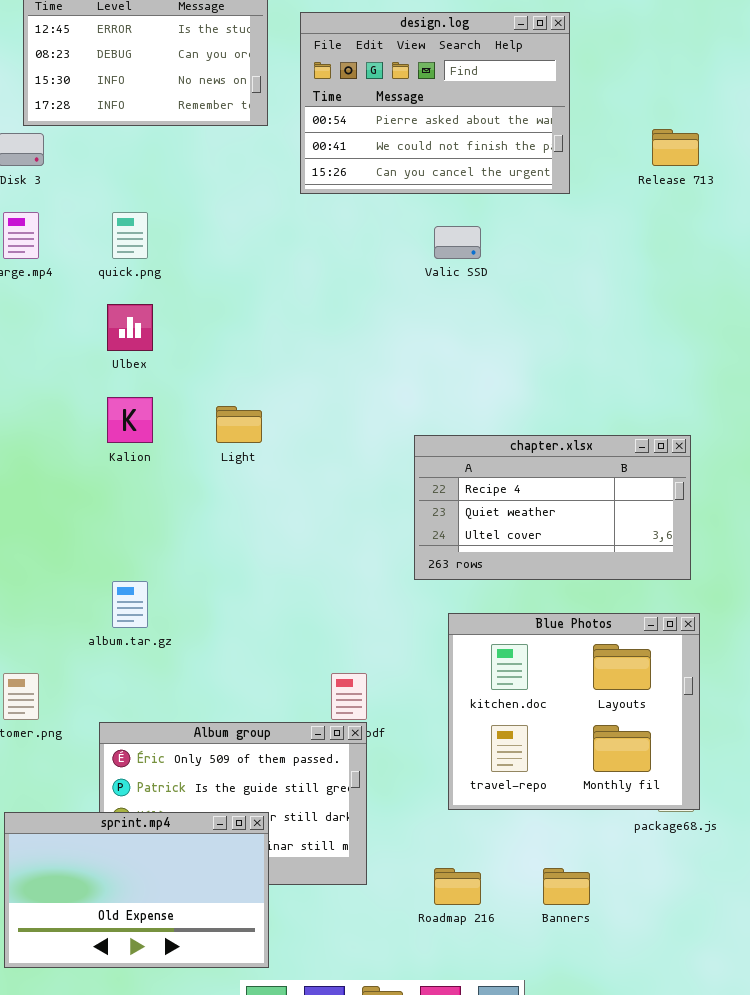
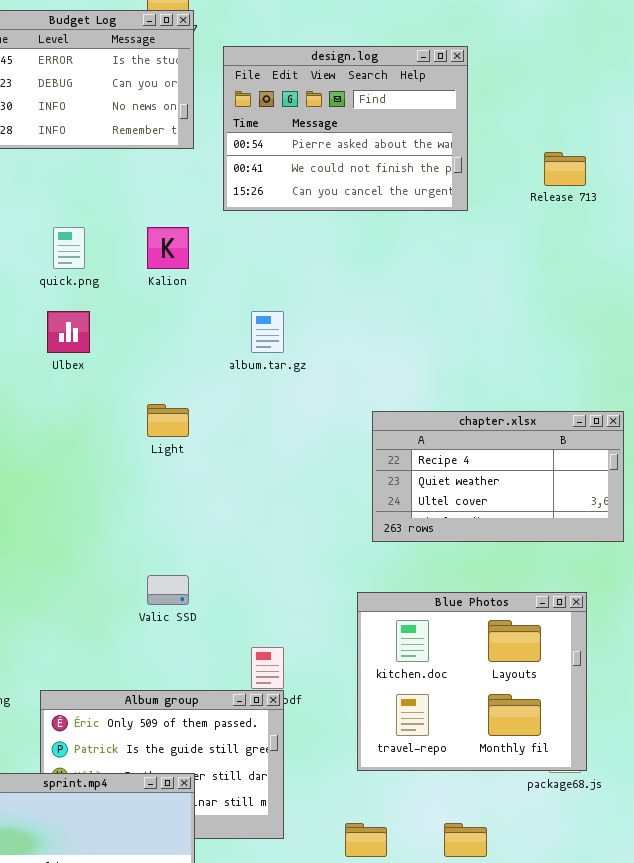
Valic SSD: [434,226,481,259] -> [147,575,189,605], moved
Kalion: [107,397,153,443] -> [147,227,189,269], moved
chapter.xlsx: [414,435,691,580] -> [372,411,624,542], moved
album.tar.gz: [112,581,148,628] -> [251,311,284,353], moved

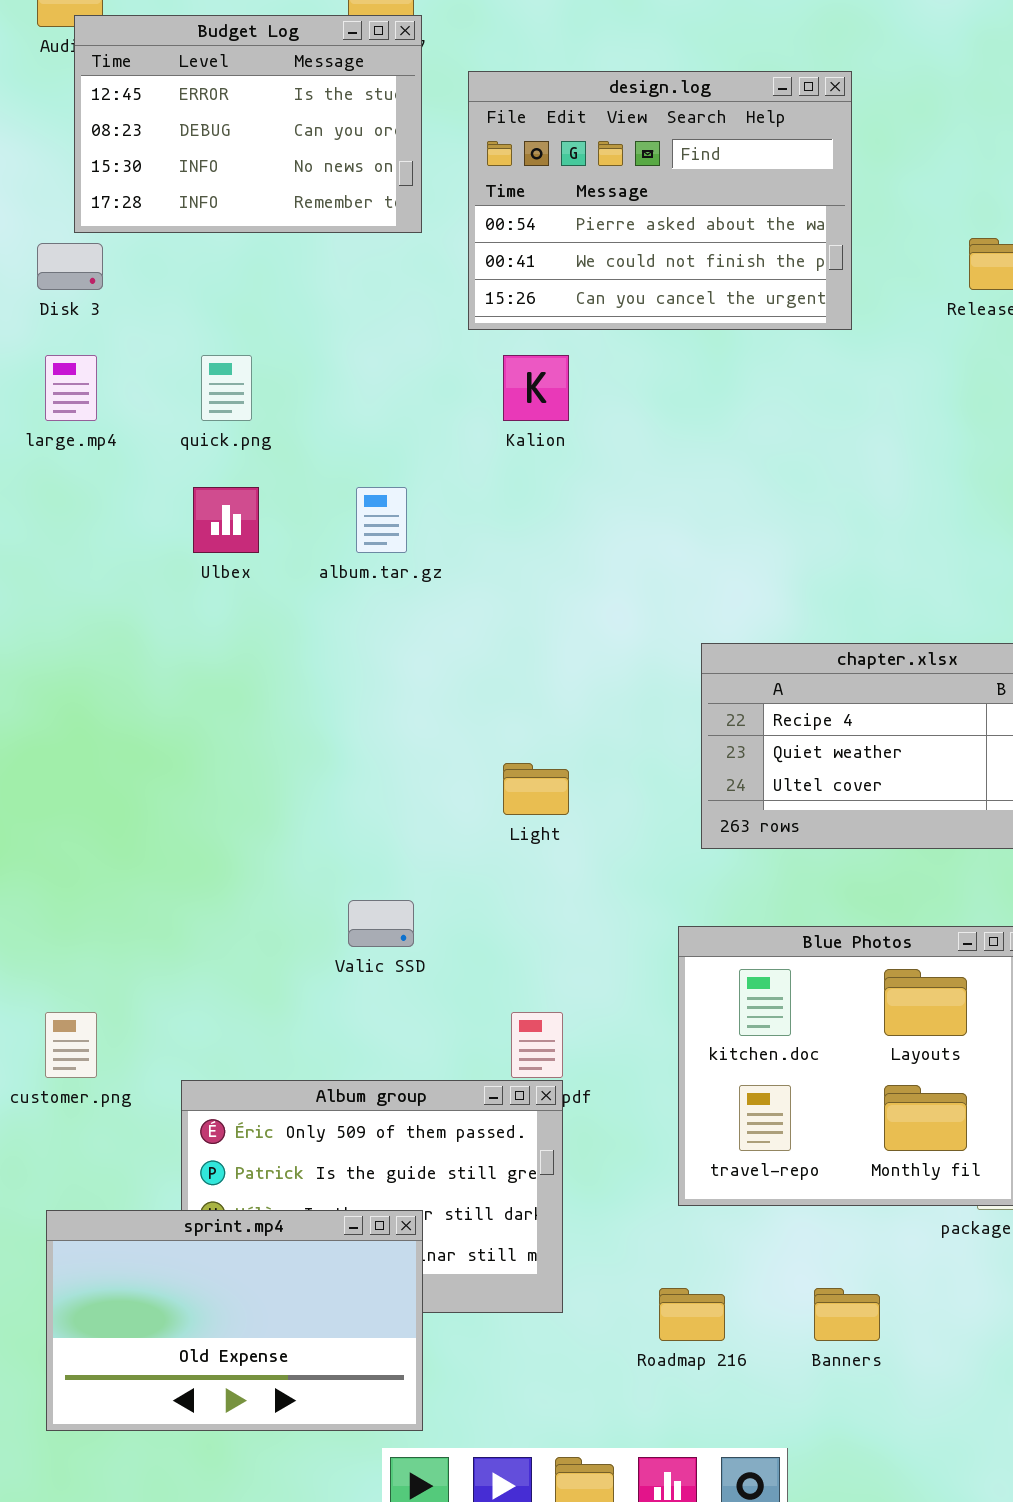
Kalion: [147,227,189,269] -> [503,355,569,421], moved
album.tar.gz: [251,311,284,353] -> [356,487,407,553], moved
Light: [147,404,189,437] -> [503,763,569,815], moved

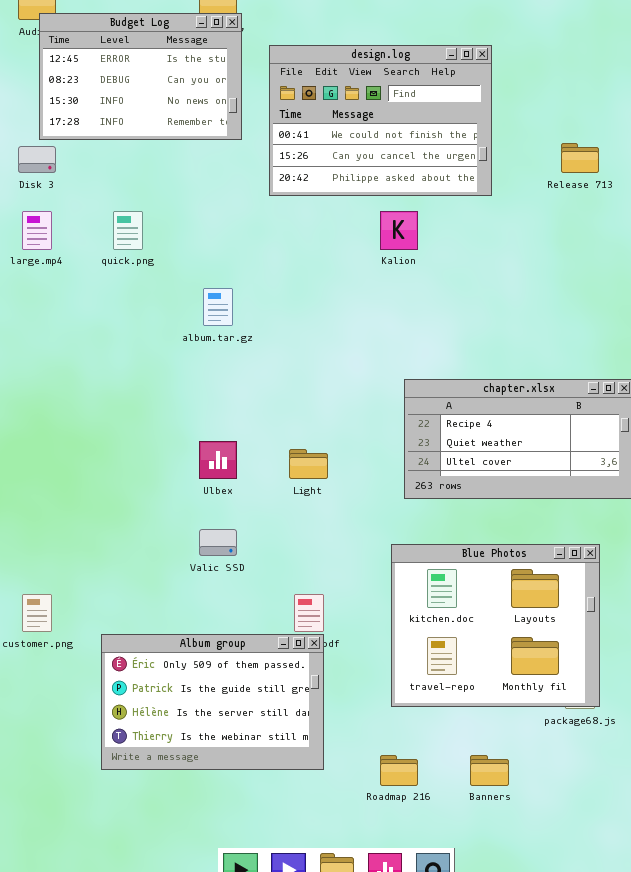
design.log: [468,71,852,330] -> [269,45,492,196], scrolled down 1 row
Kalion: [503,355,569,421] -> [380,211,418,250], moved
Ulbex: [193,487,259,553] -> [199,441,237,479], moved
sprint.mp4: [46,1210,423,1431] -> none, closed

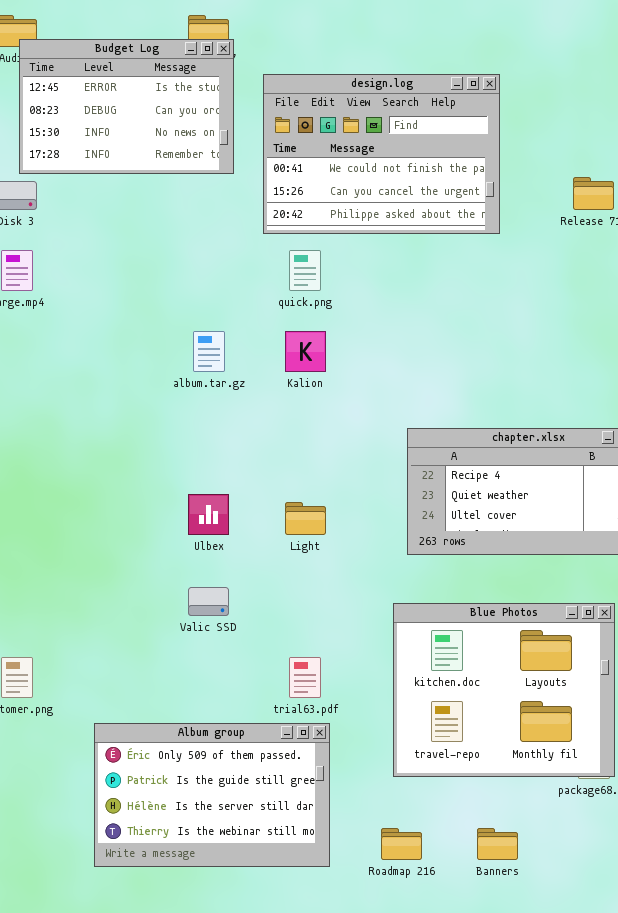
quick.png: [113,211,143,250] -> [289,250,321,291], moved
Kalion: [380,211,418,250] -> [285,331,326,372], moved
Album group: [101,634,324,770] -> [94,723,330,867], moved

